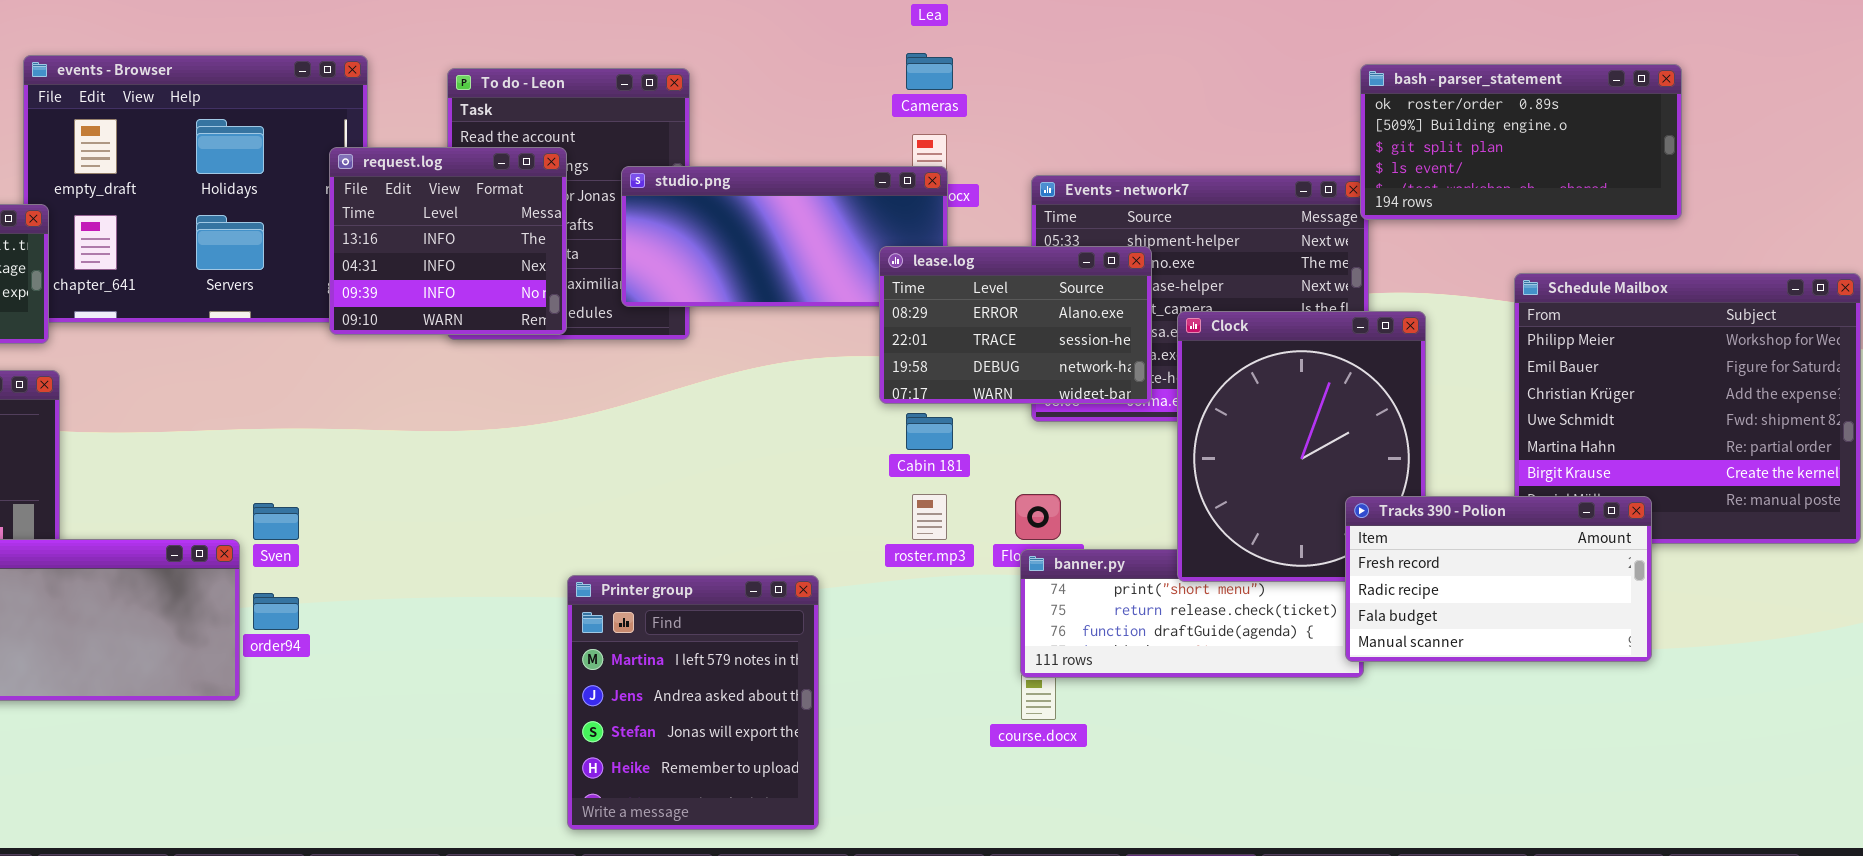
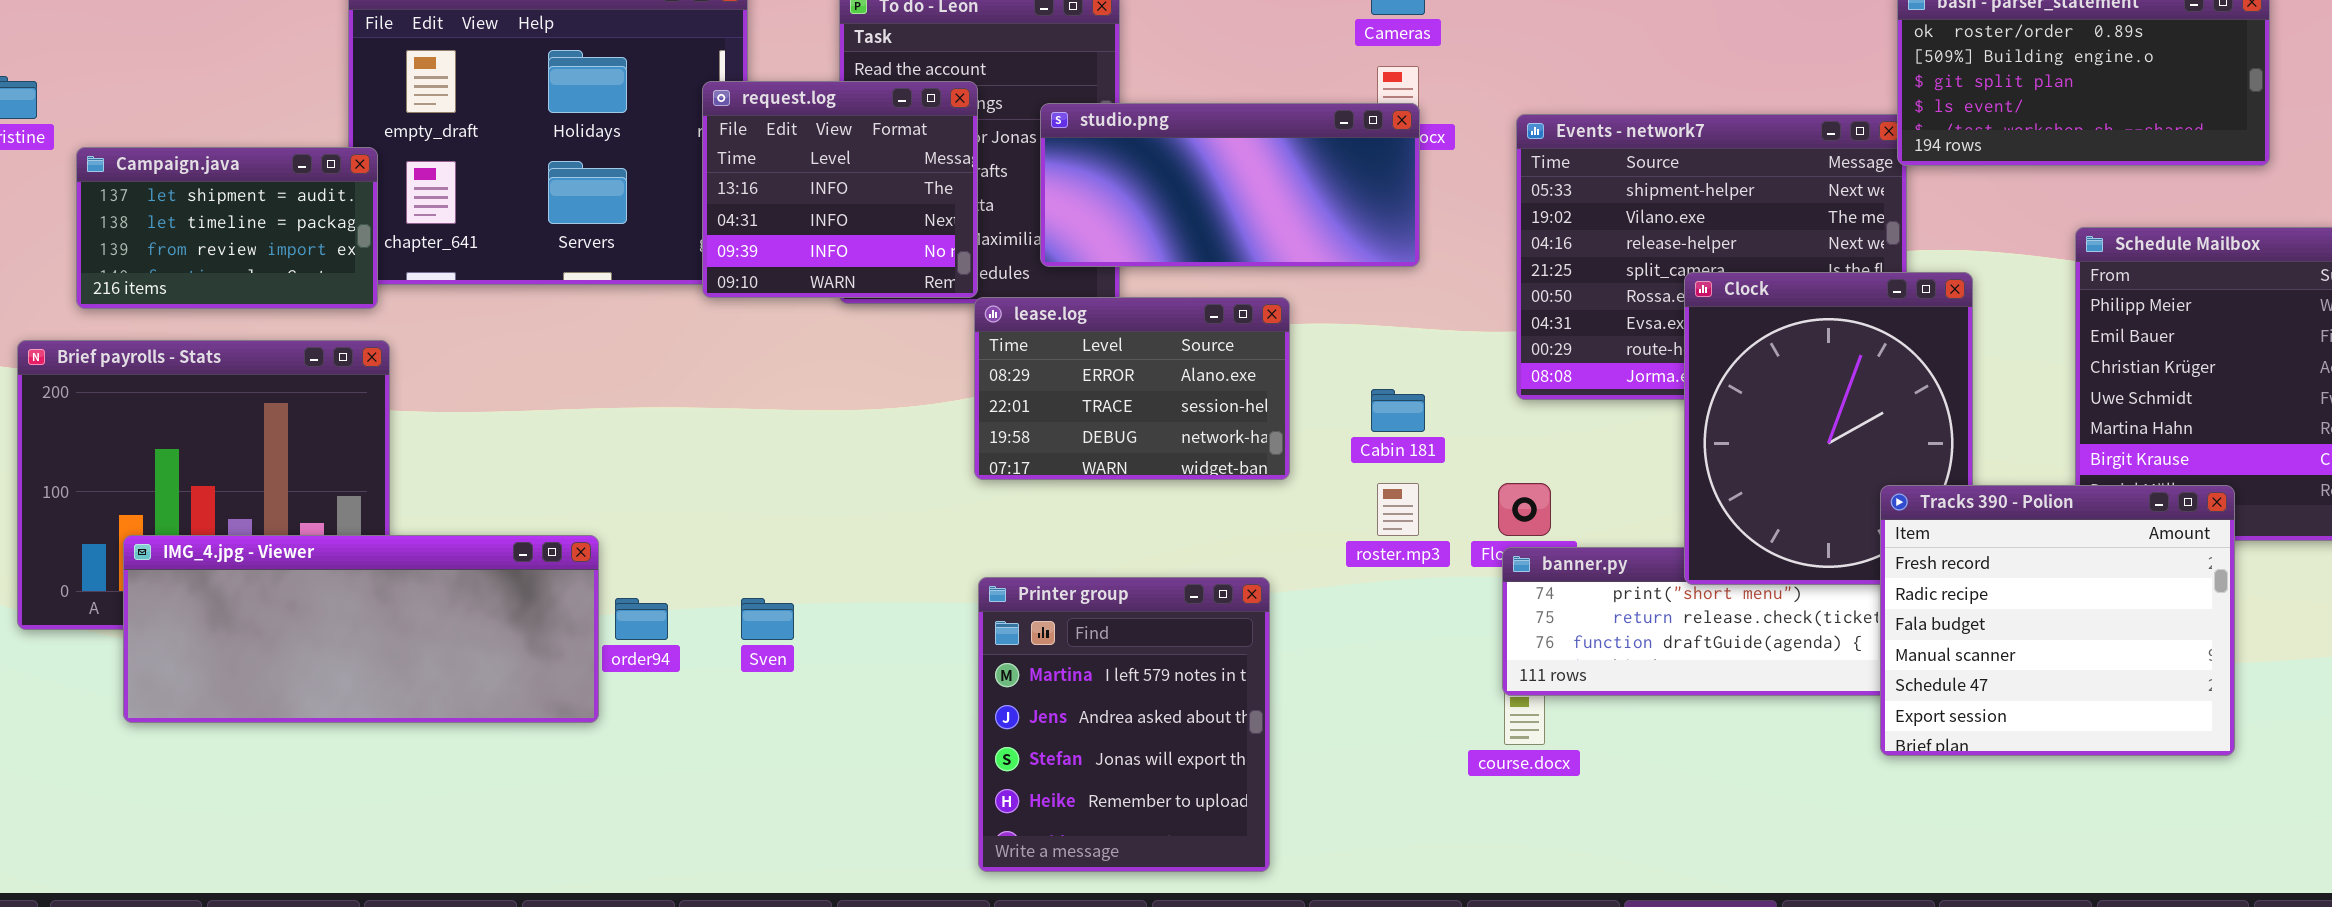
lease.log: [879,246,1152,404] -> [974,297,1290,480], moved
Tracks 390 - Polion: [1345,496,1652,662] -> [1880,485,2235,756], resized
Sven: [253,503,299,540] -> [741,598,794,640], moved

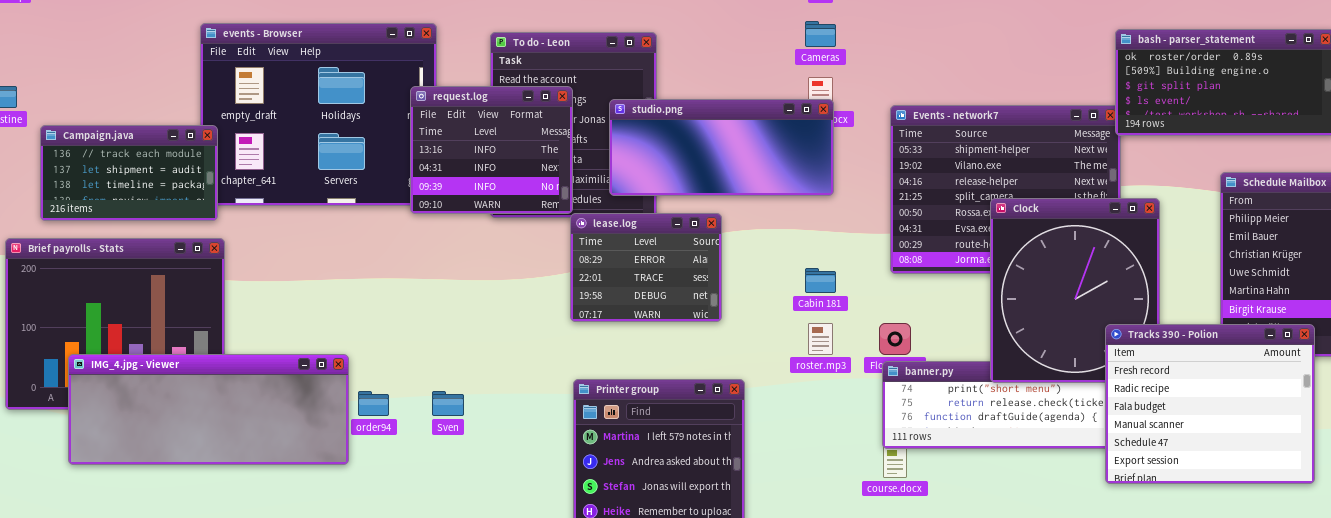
Campaign.java: [76,147,378,309] -> [40,125,218,221], scrolled up 1 row
lease.log: [974,297,1290,480] -> [570,213,722,322], resized

